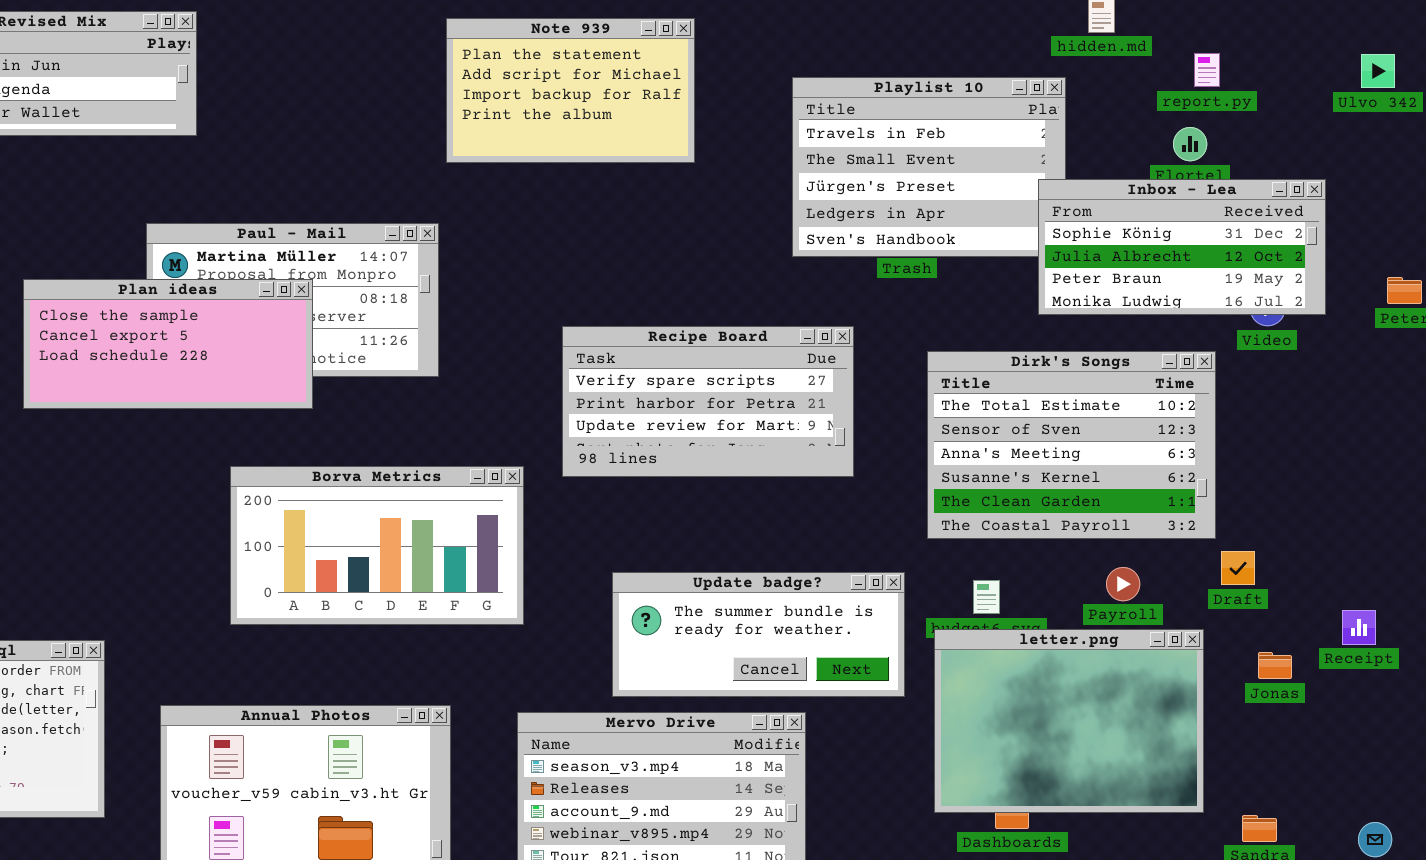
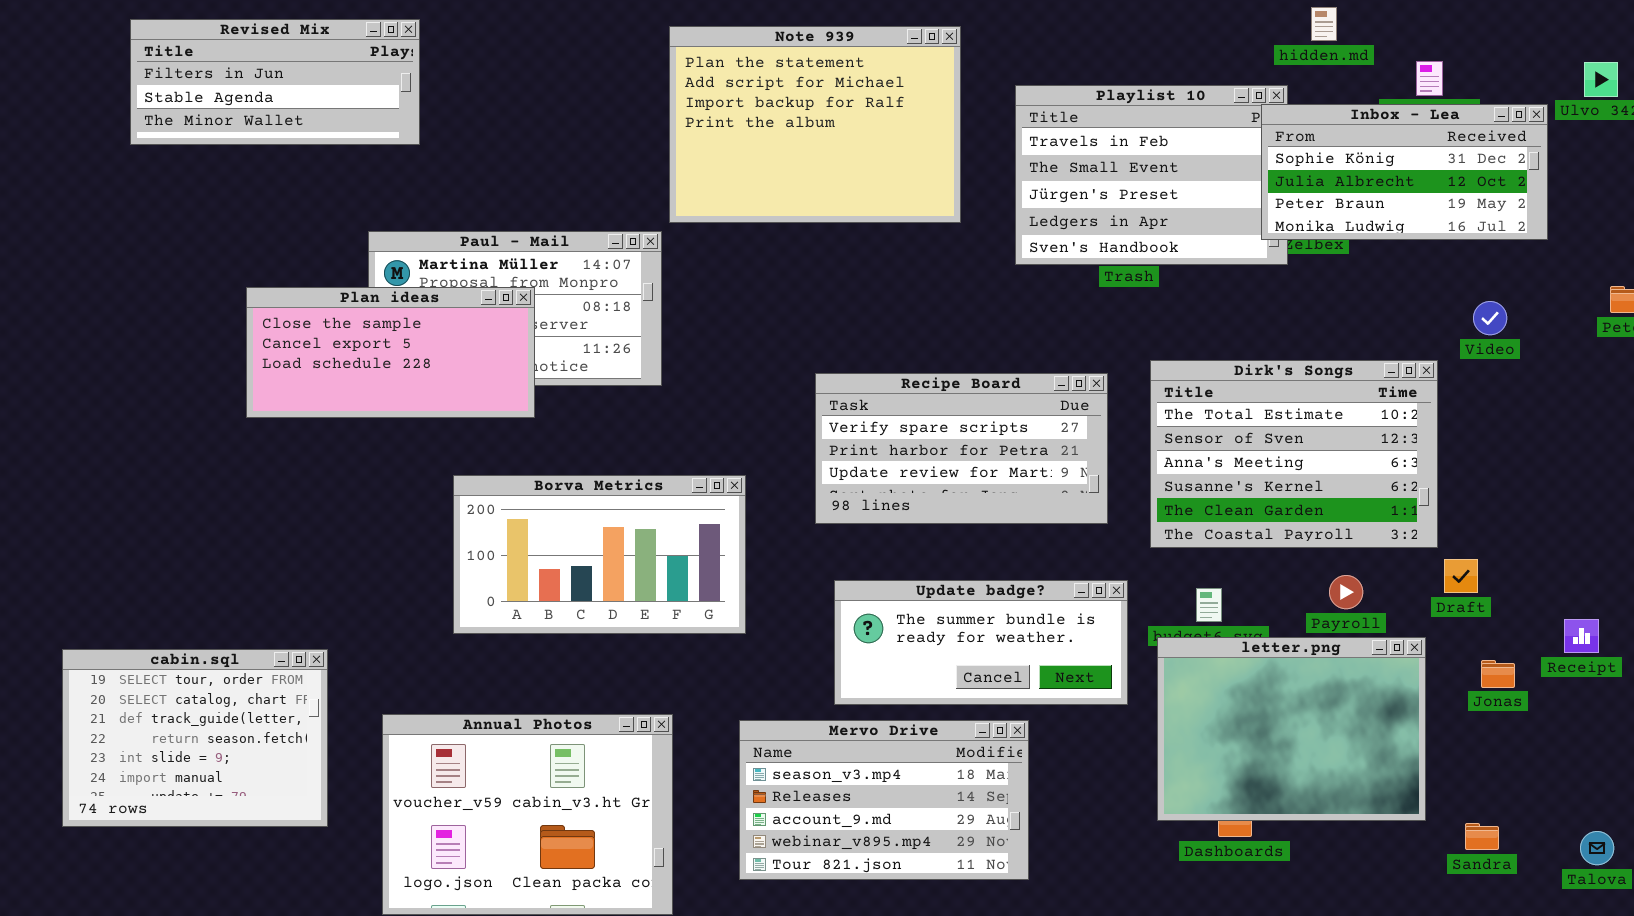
Note 939: [446,18,695,163] -> [669,26,961,223], resized
Inbox - Lea: [1038,179,1326,315] -> [1261,104,1548,240], moved
Recipe Board: [562,326,854,477] -> [815,373,1108,524], moved

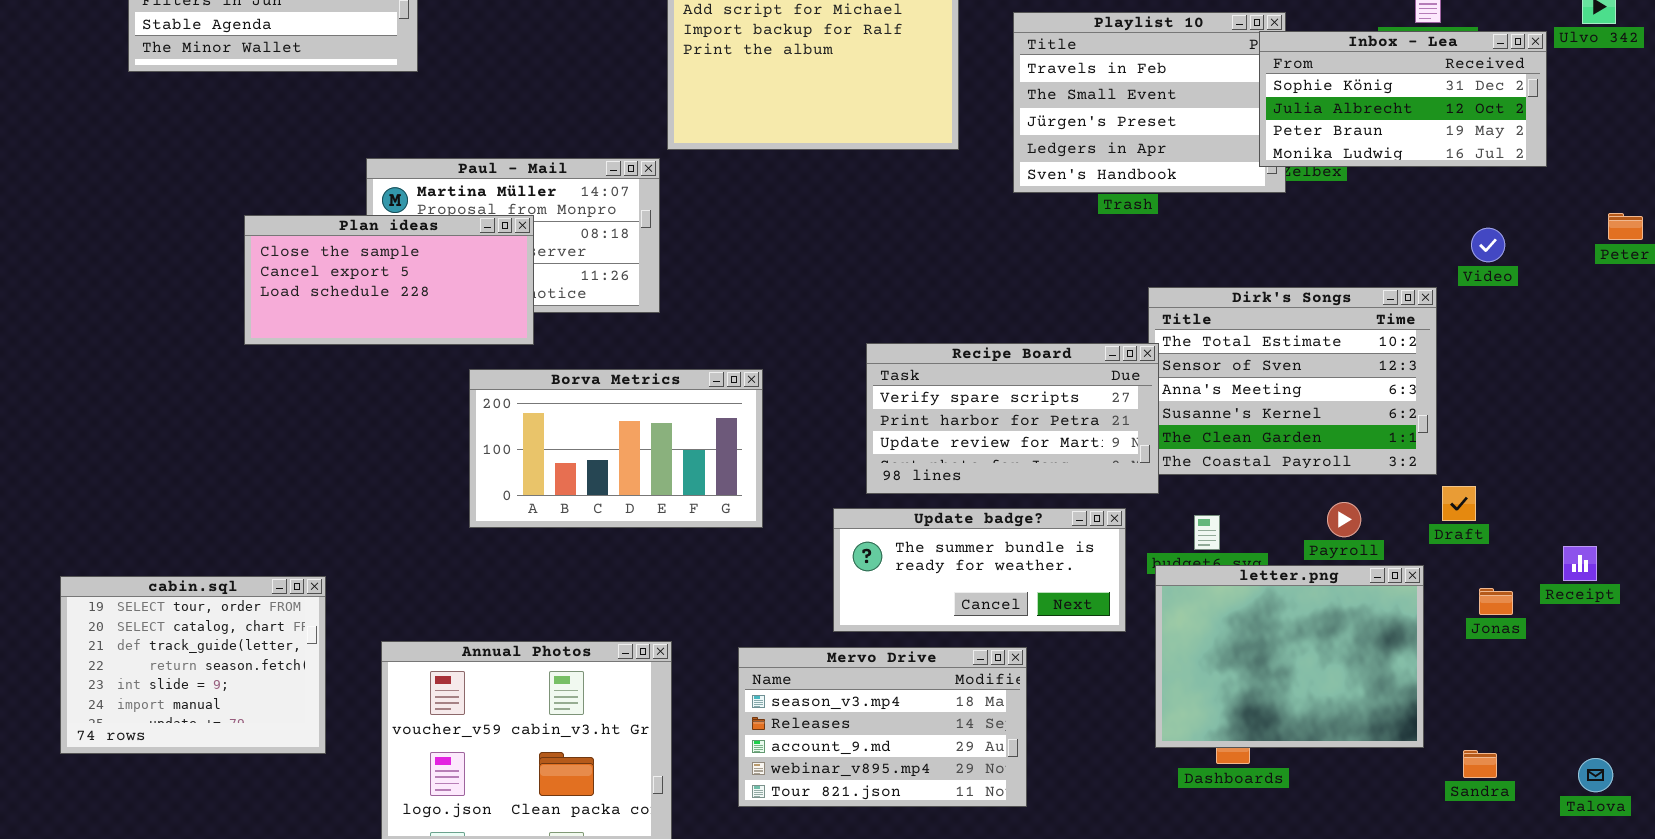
Recipe Board: [815,373,1108,524] -> [866,343,1159,494], moved
Borva Metrics: [453,475,746,634] -> [469,369,763,528], moved

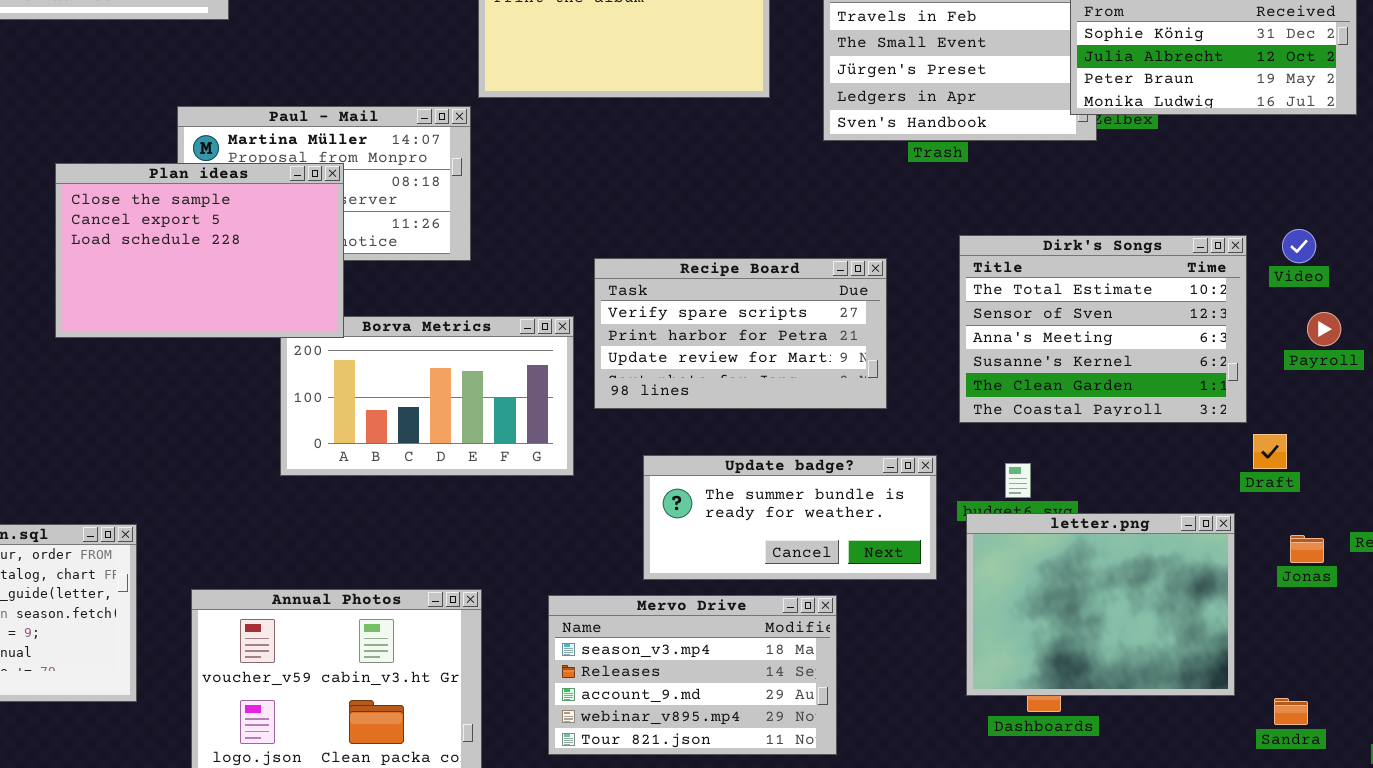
Plan ideas: [244,215,534,345] -> [55,163,344,338], resized
Video: [1471,228,1505,262] -> [1282,229,1316,263], moved
Recipe Board: [866,343,1159,494] -> [594,258,887,409], moved
Payroll: [1327,502,1361,537] -> [1307,312,1341,346], moved

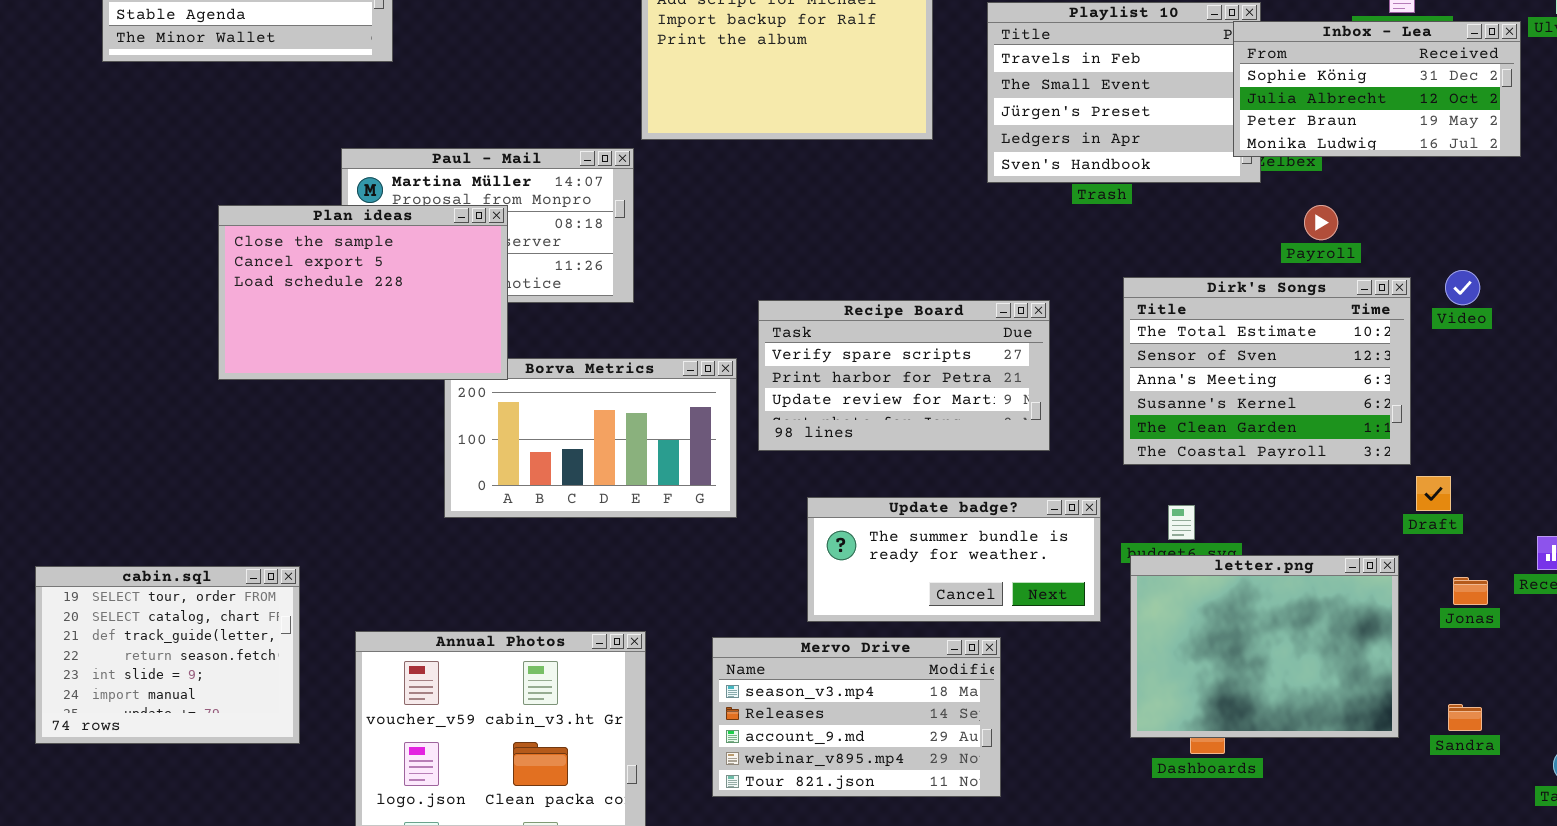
Payroll: [1307,312,1341,346] -> [1304,205,1338,240], moved
Sandra: [1274,698,1308,725] -> [1448,704,1482,731], moved

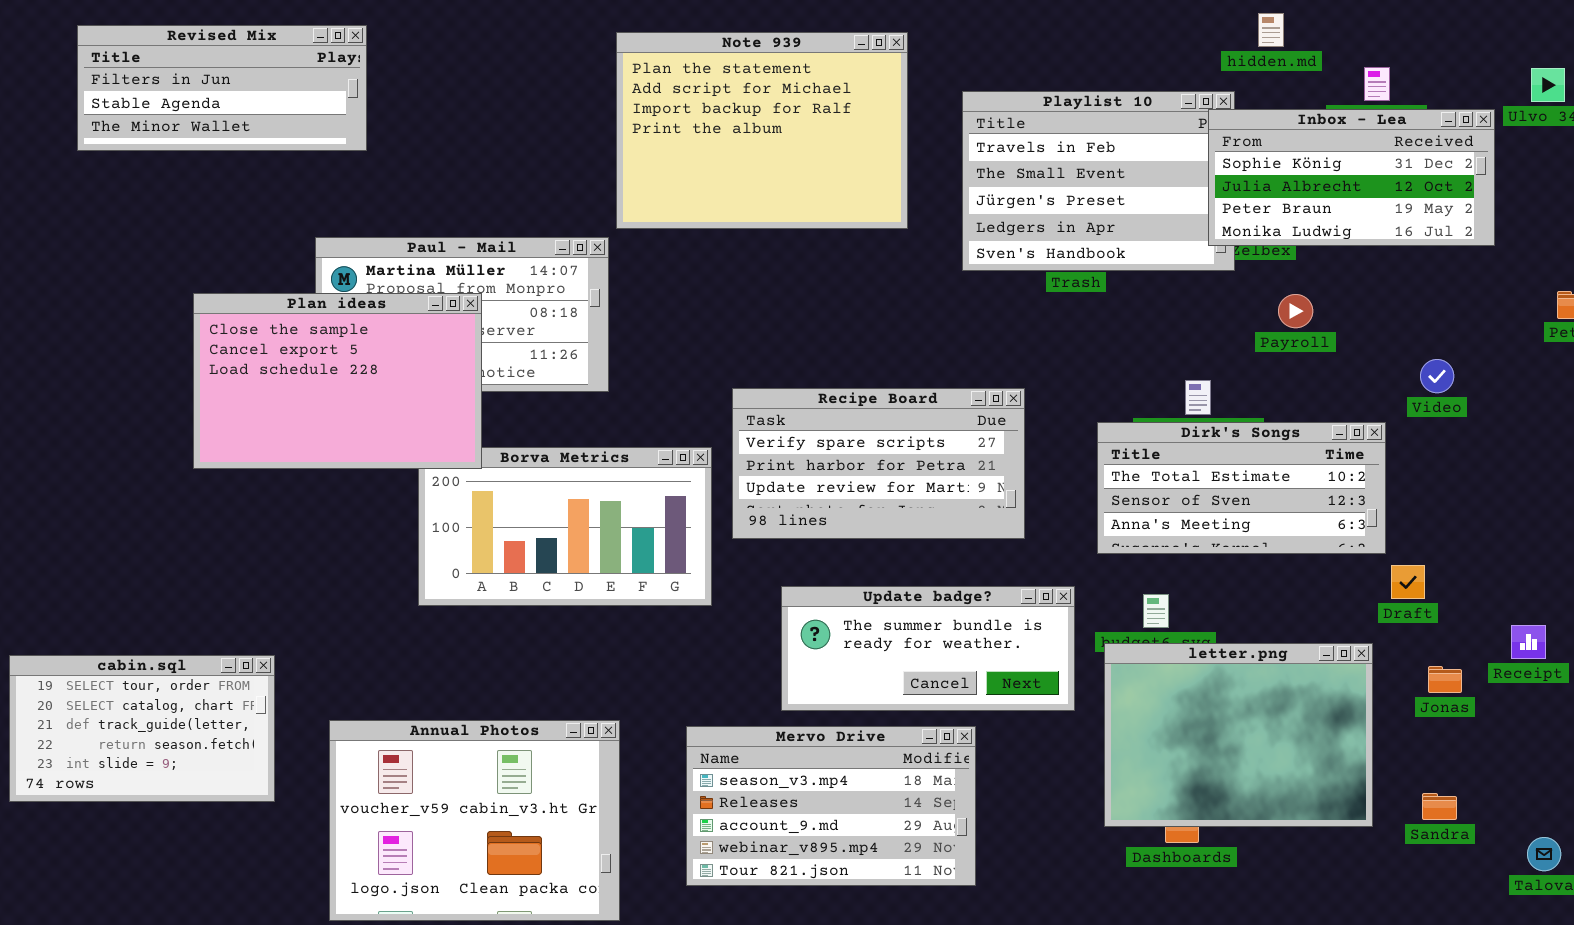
Dirk's Songs: [1123,277,1411,465] -> [1097,422,1386,554], resized
cabin.sql: [35,566,300,744] -> [9,655,275,802], resized

